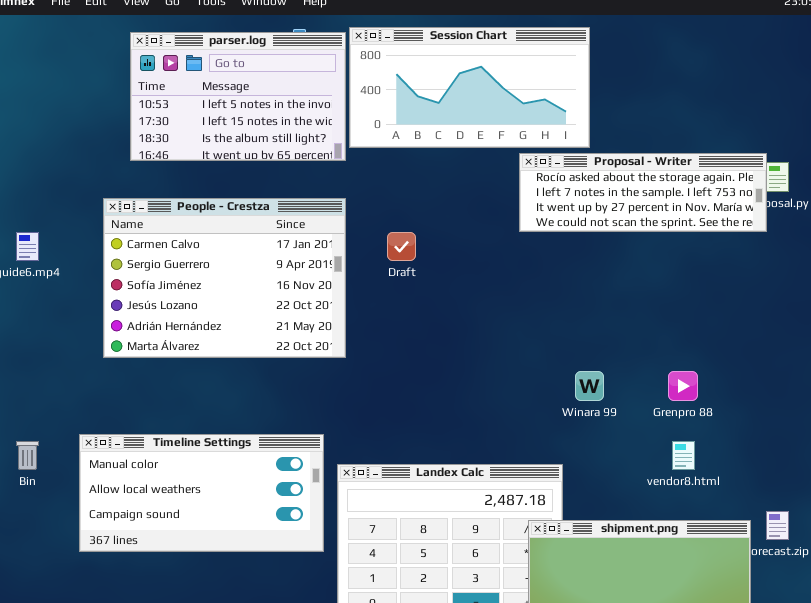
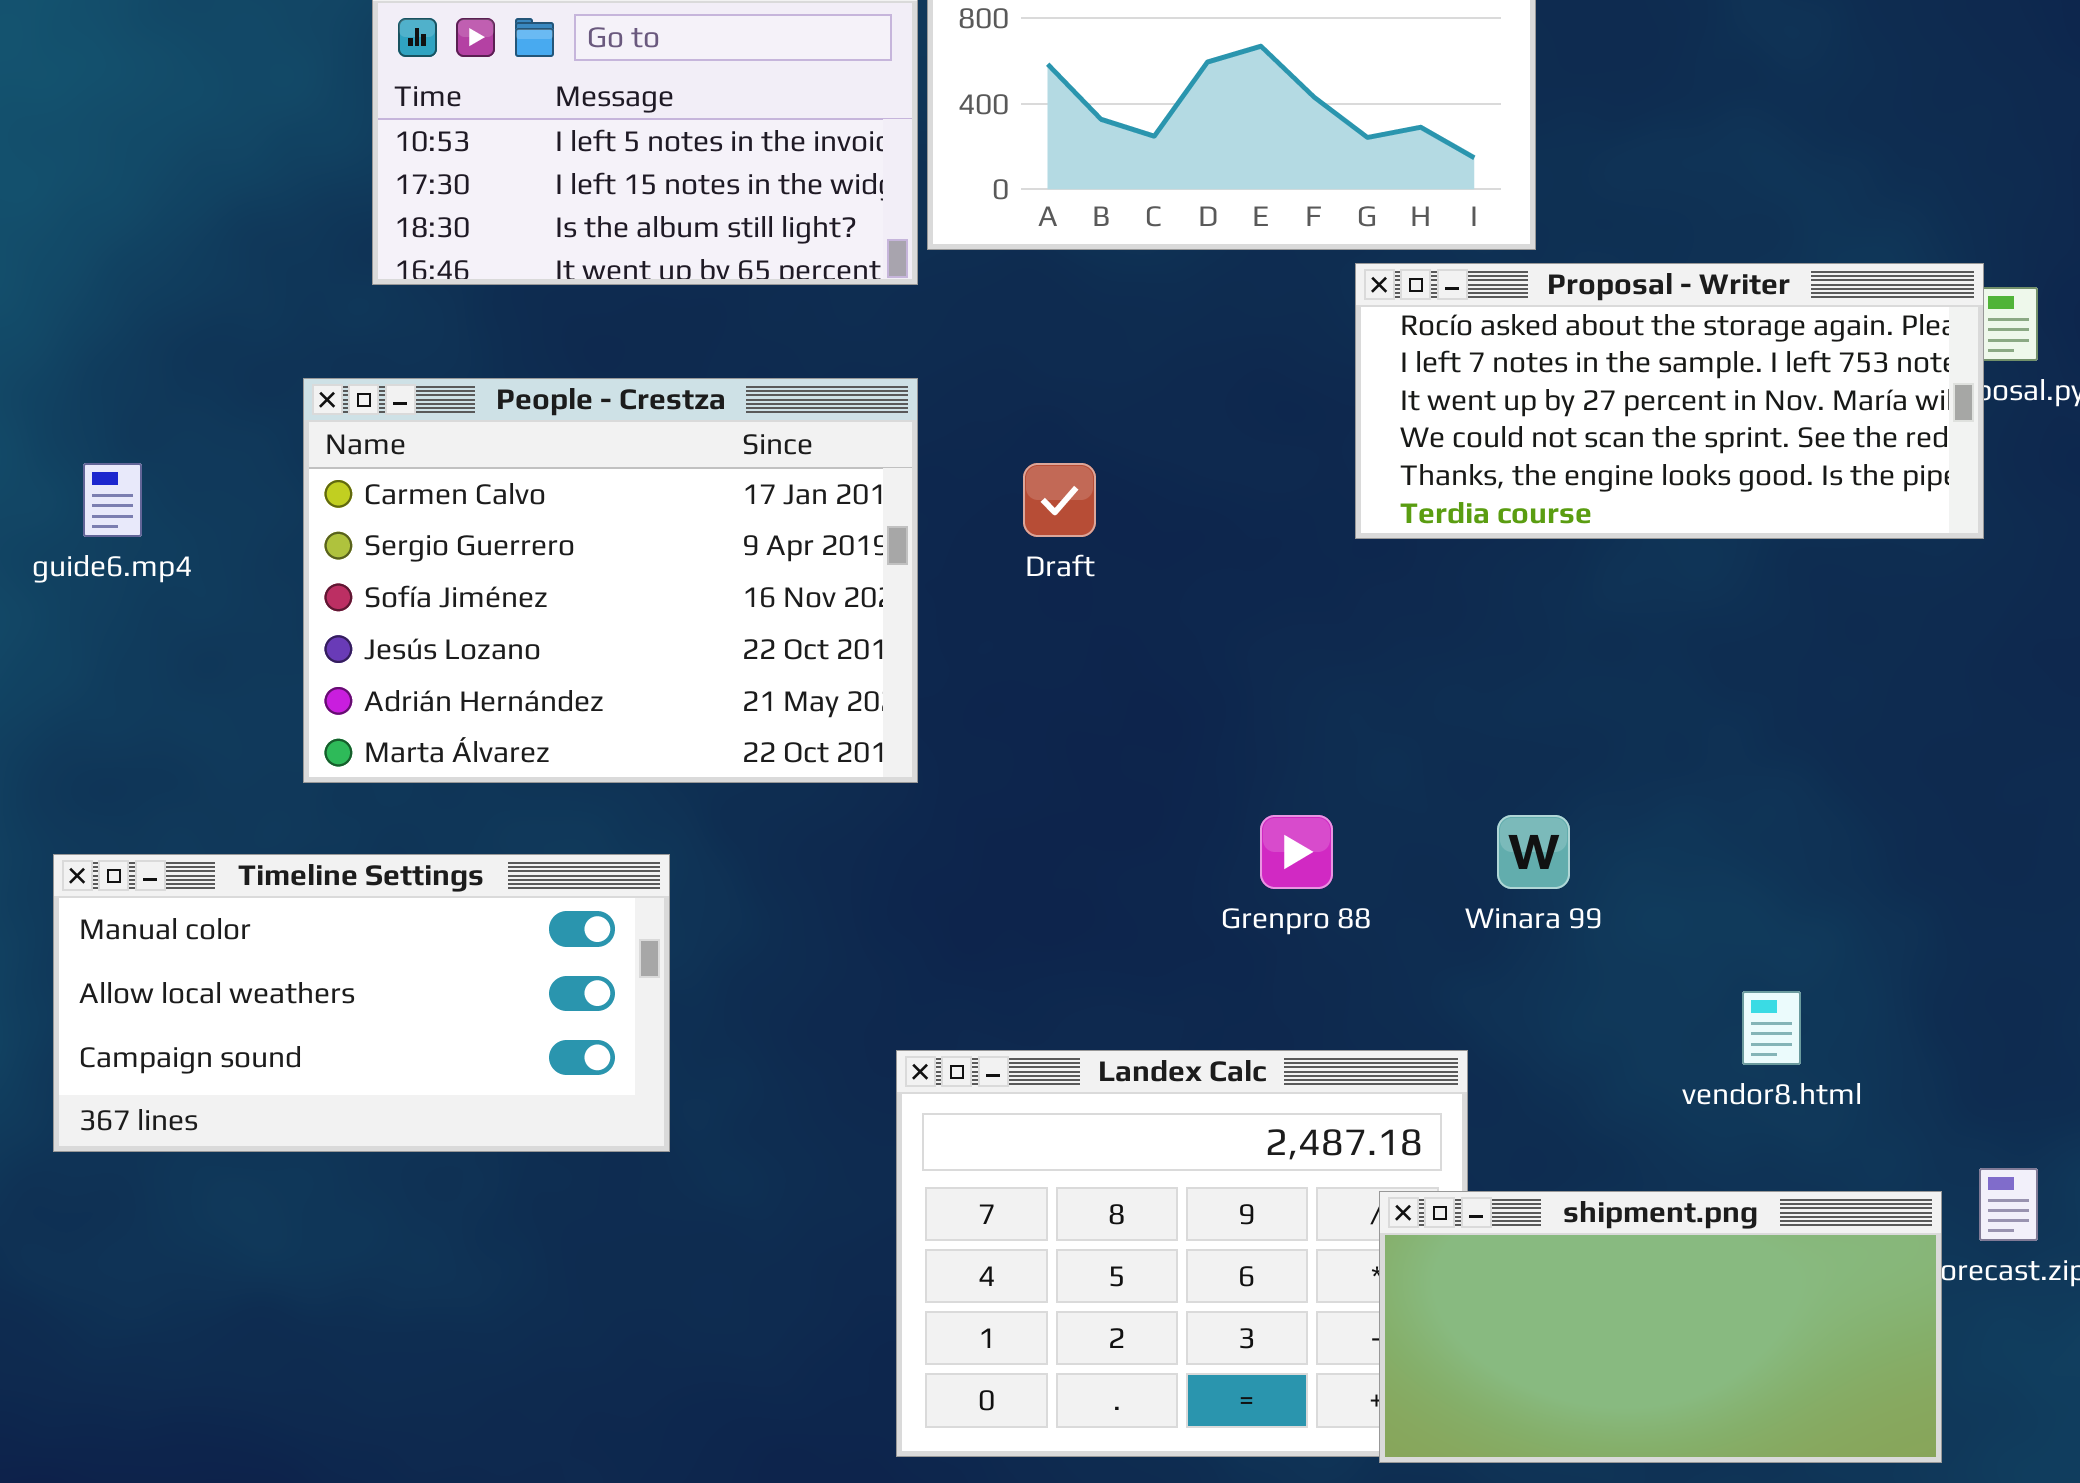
Proposal - Writer: [519,153,767,232] -> [1355,263,1984,539], resized
Grenpro 88: [668,371,698,401] -> [1260,815,1333,889], moved
Timeline Settings: [79,434,324,552] -> [53,854,670,1152], moved

